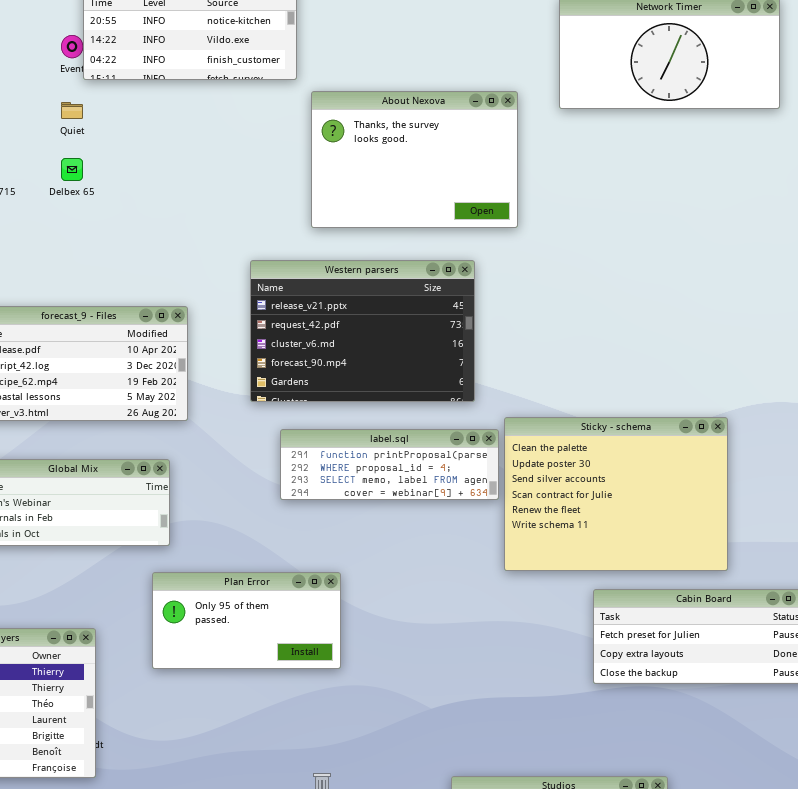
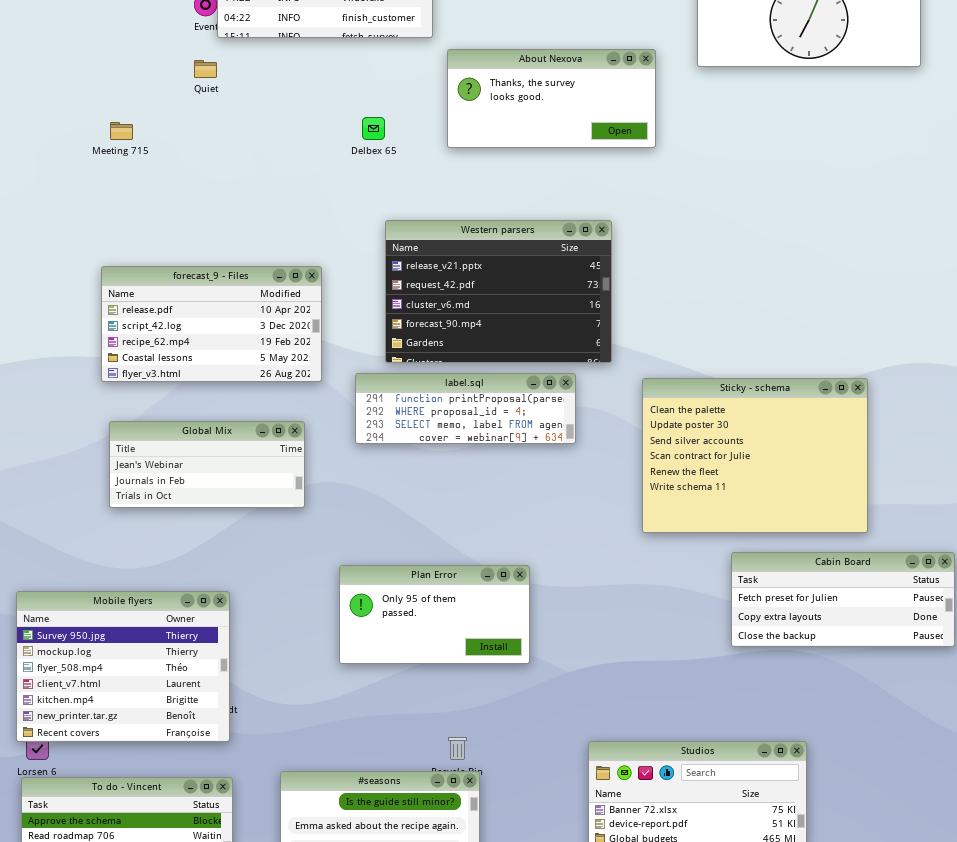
About Nexova: [311,91,518,228] -> [447,49,656,148], resized
Delbex 65: [61,158,83,181] -> [362,117,385,140], moved
label.sql: [280,429,499,500] -> [355,373,576,444], moved
Plan Error: [152,572,341,669] -> [339,565,530,664], moved

